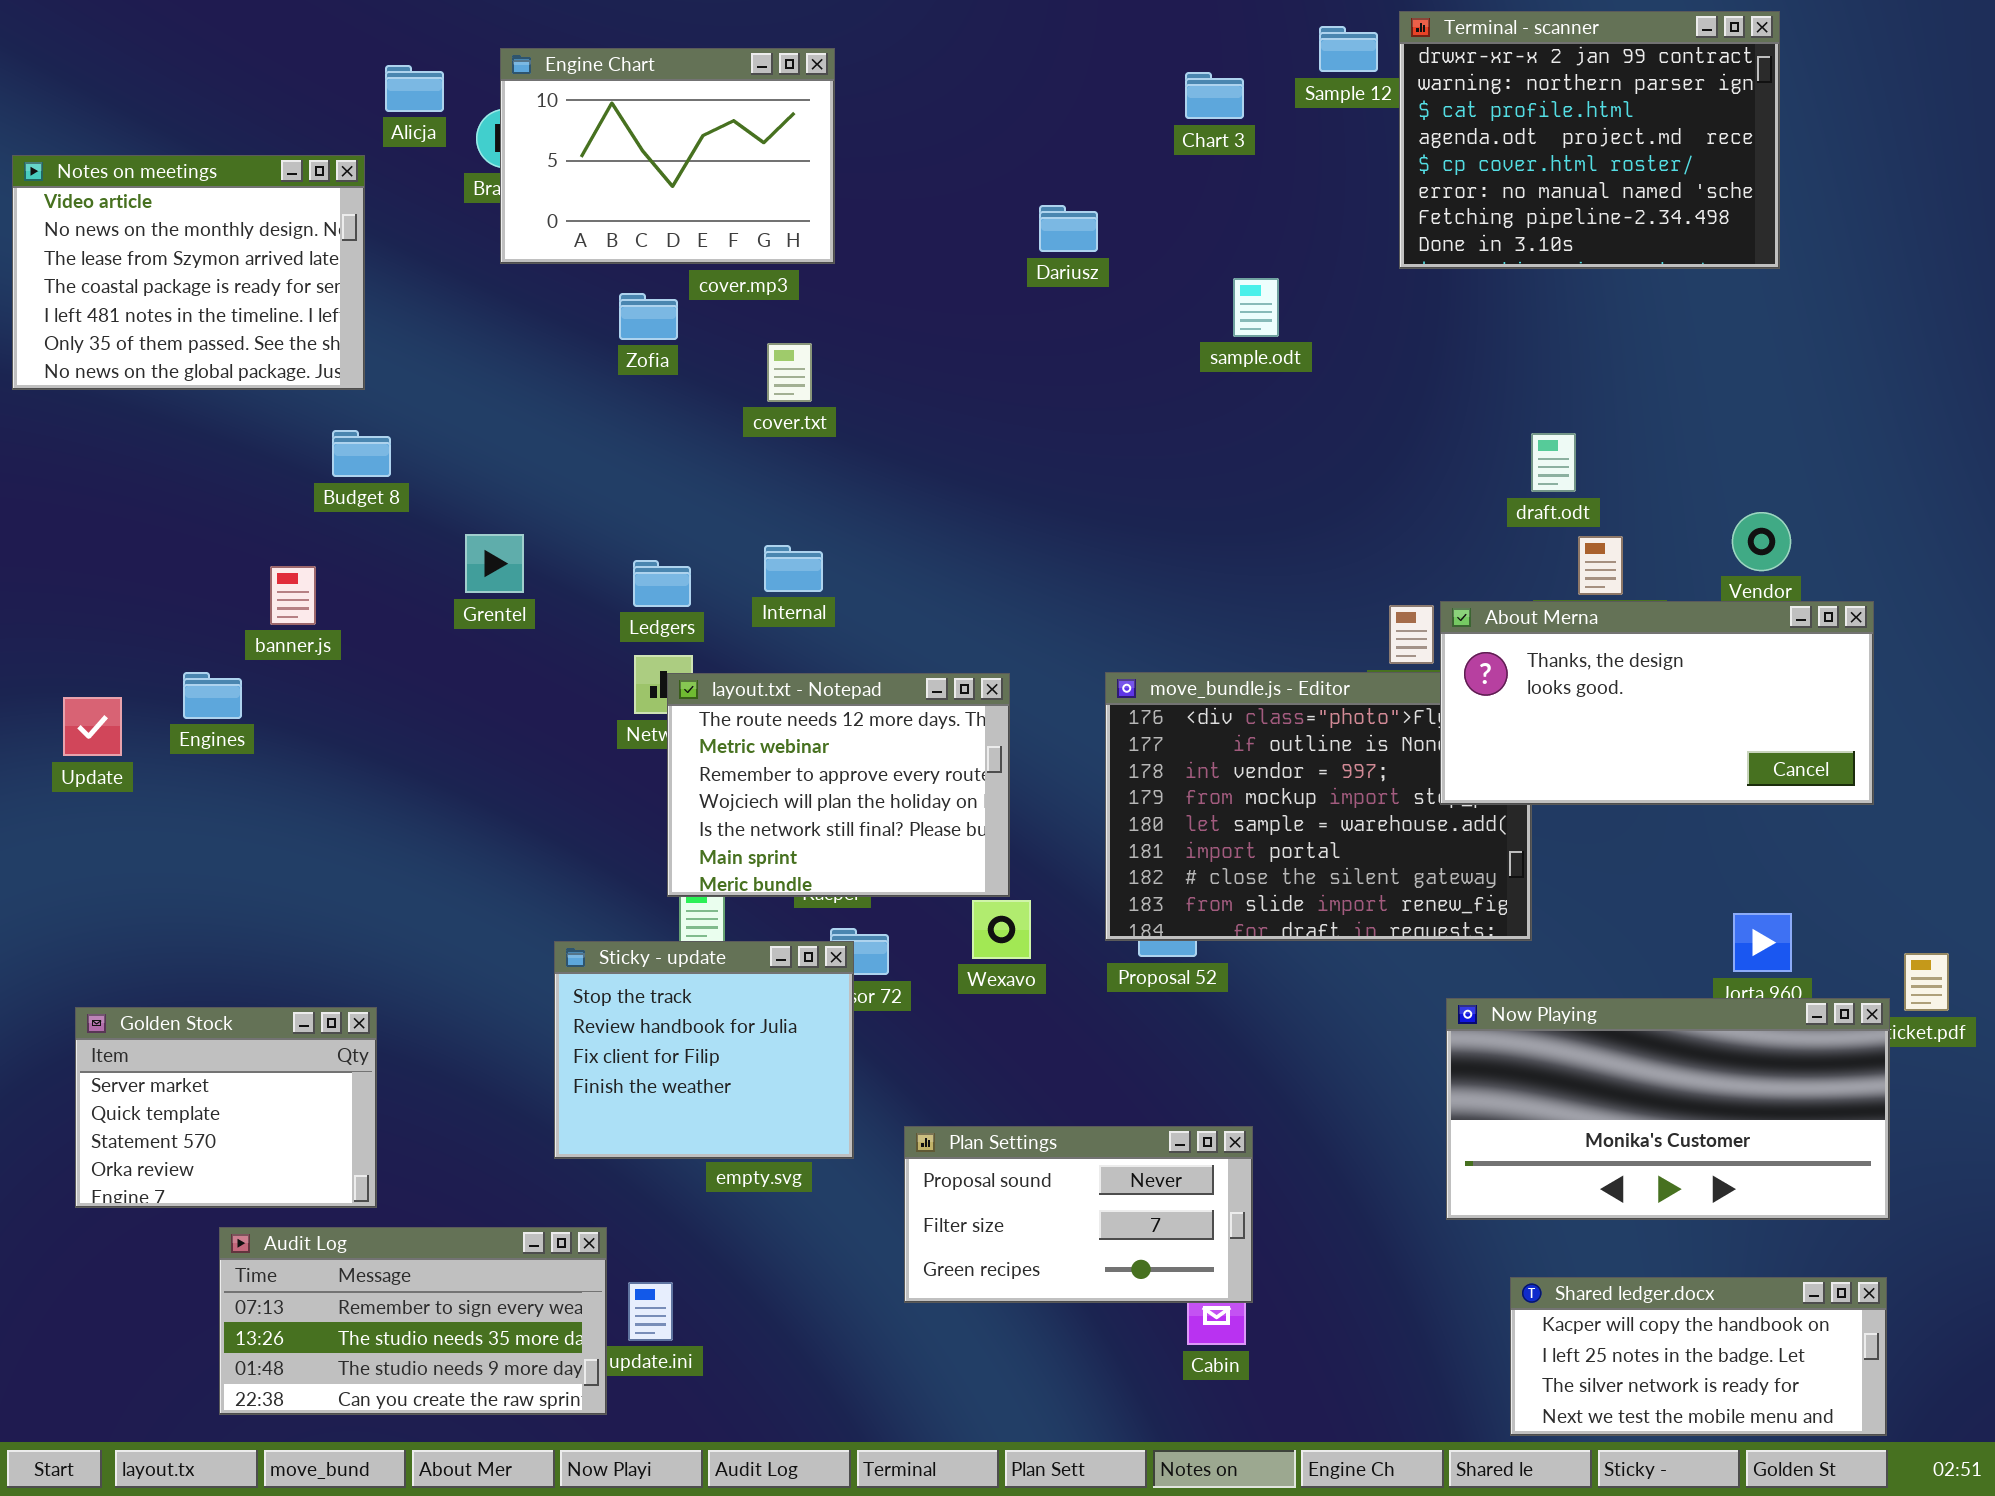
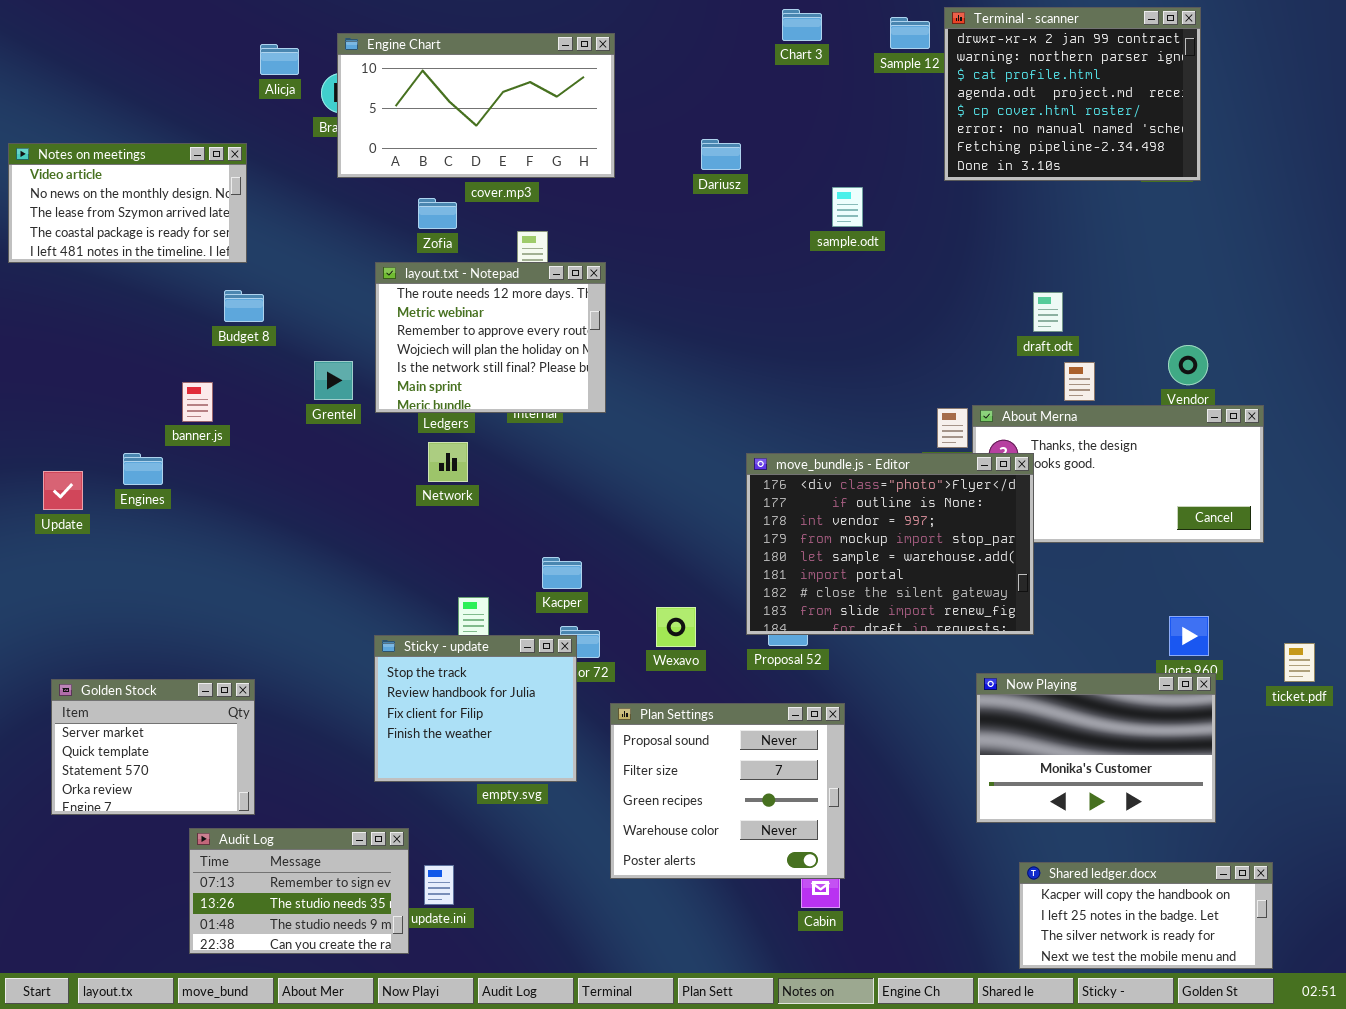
Engine Chart: [500,48,835,264] -> [337,33,615,178], resized
Chart 3: [1185,72,1244,119] -> [782,9,822,41], moved
Notes on meetings: [12,155,365,390] -> [8,143,247,263], resized
move_bundle.js - Editor: [1105,672,1532,941] -> [746,453,1034,635], raised
layout.txt - Notepad: [667,673,1010,897] -> [375,262,606,413], moved
Now Playing: [1446,998,1890,1220] -> [976,673,1216,823], resized
Plan Settings: [904,1126,1253,1303] -> [610,703,845,879], resized
Audit Log: [219,1227,607,1415] -> [189,828,409,954], resized

